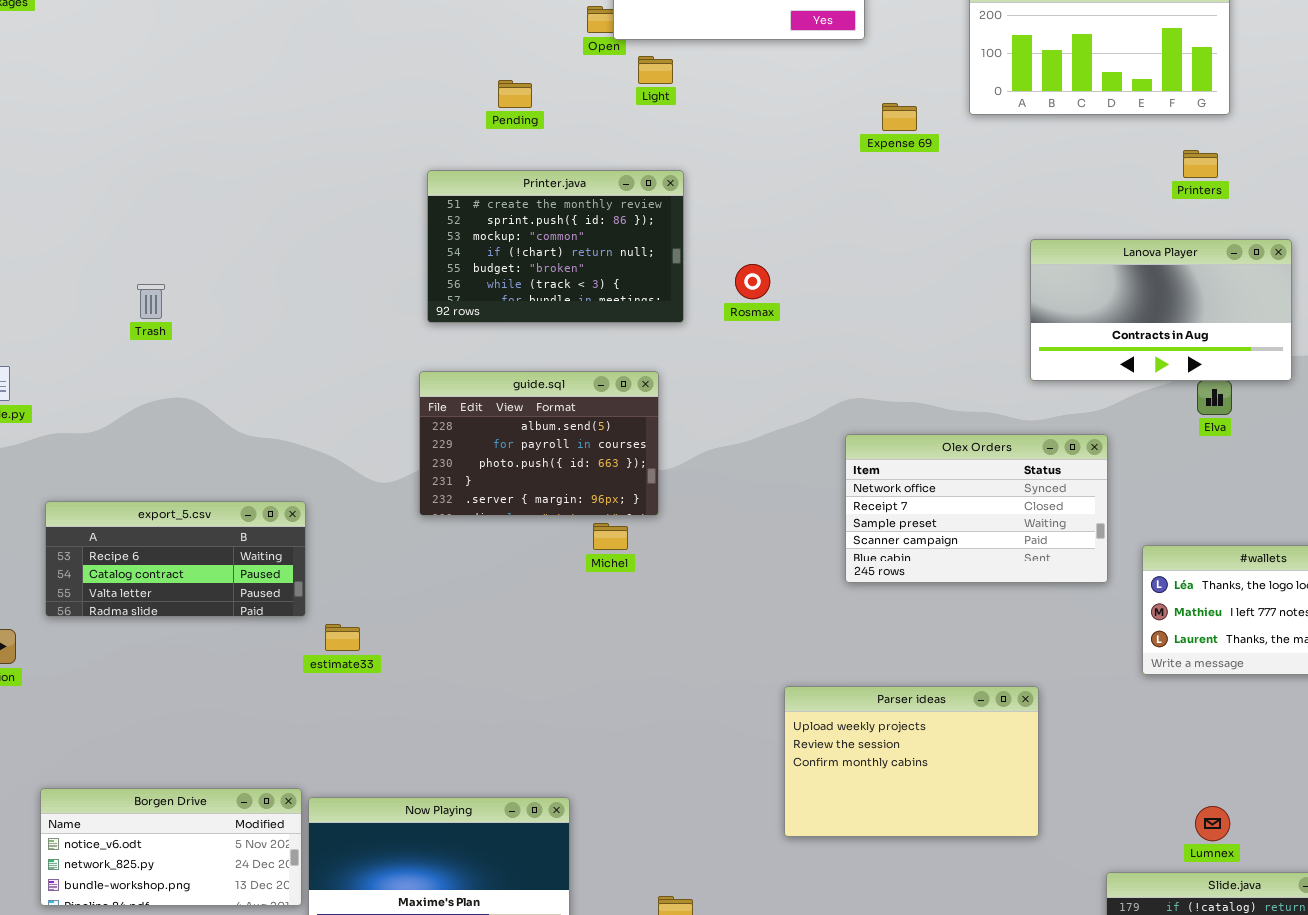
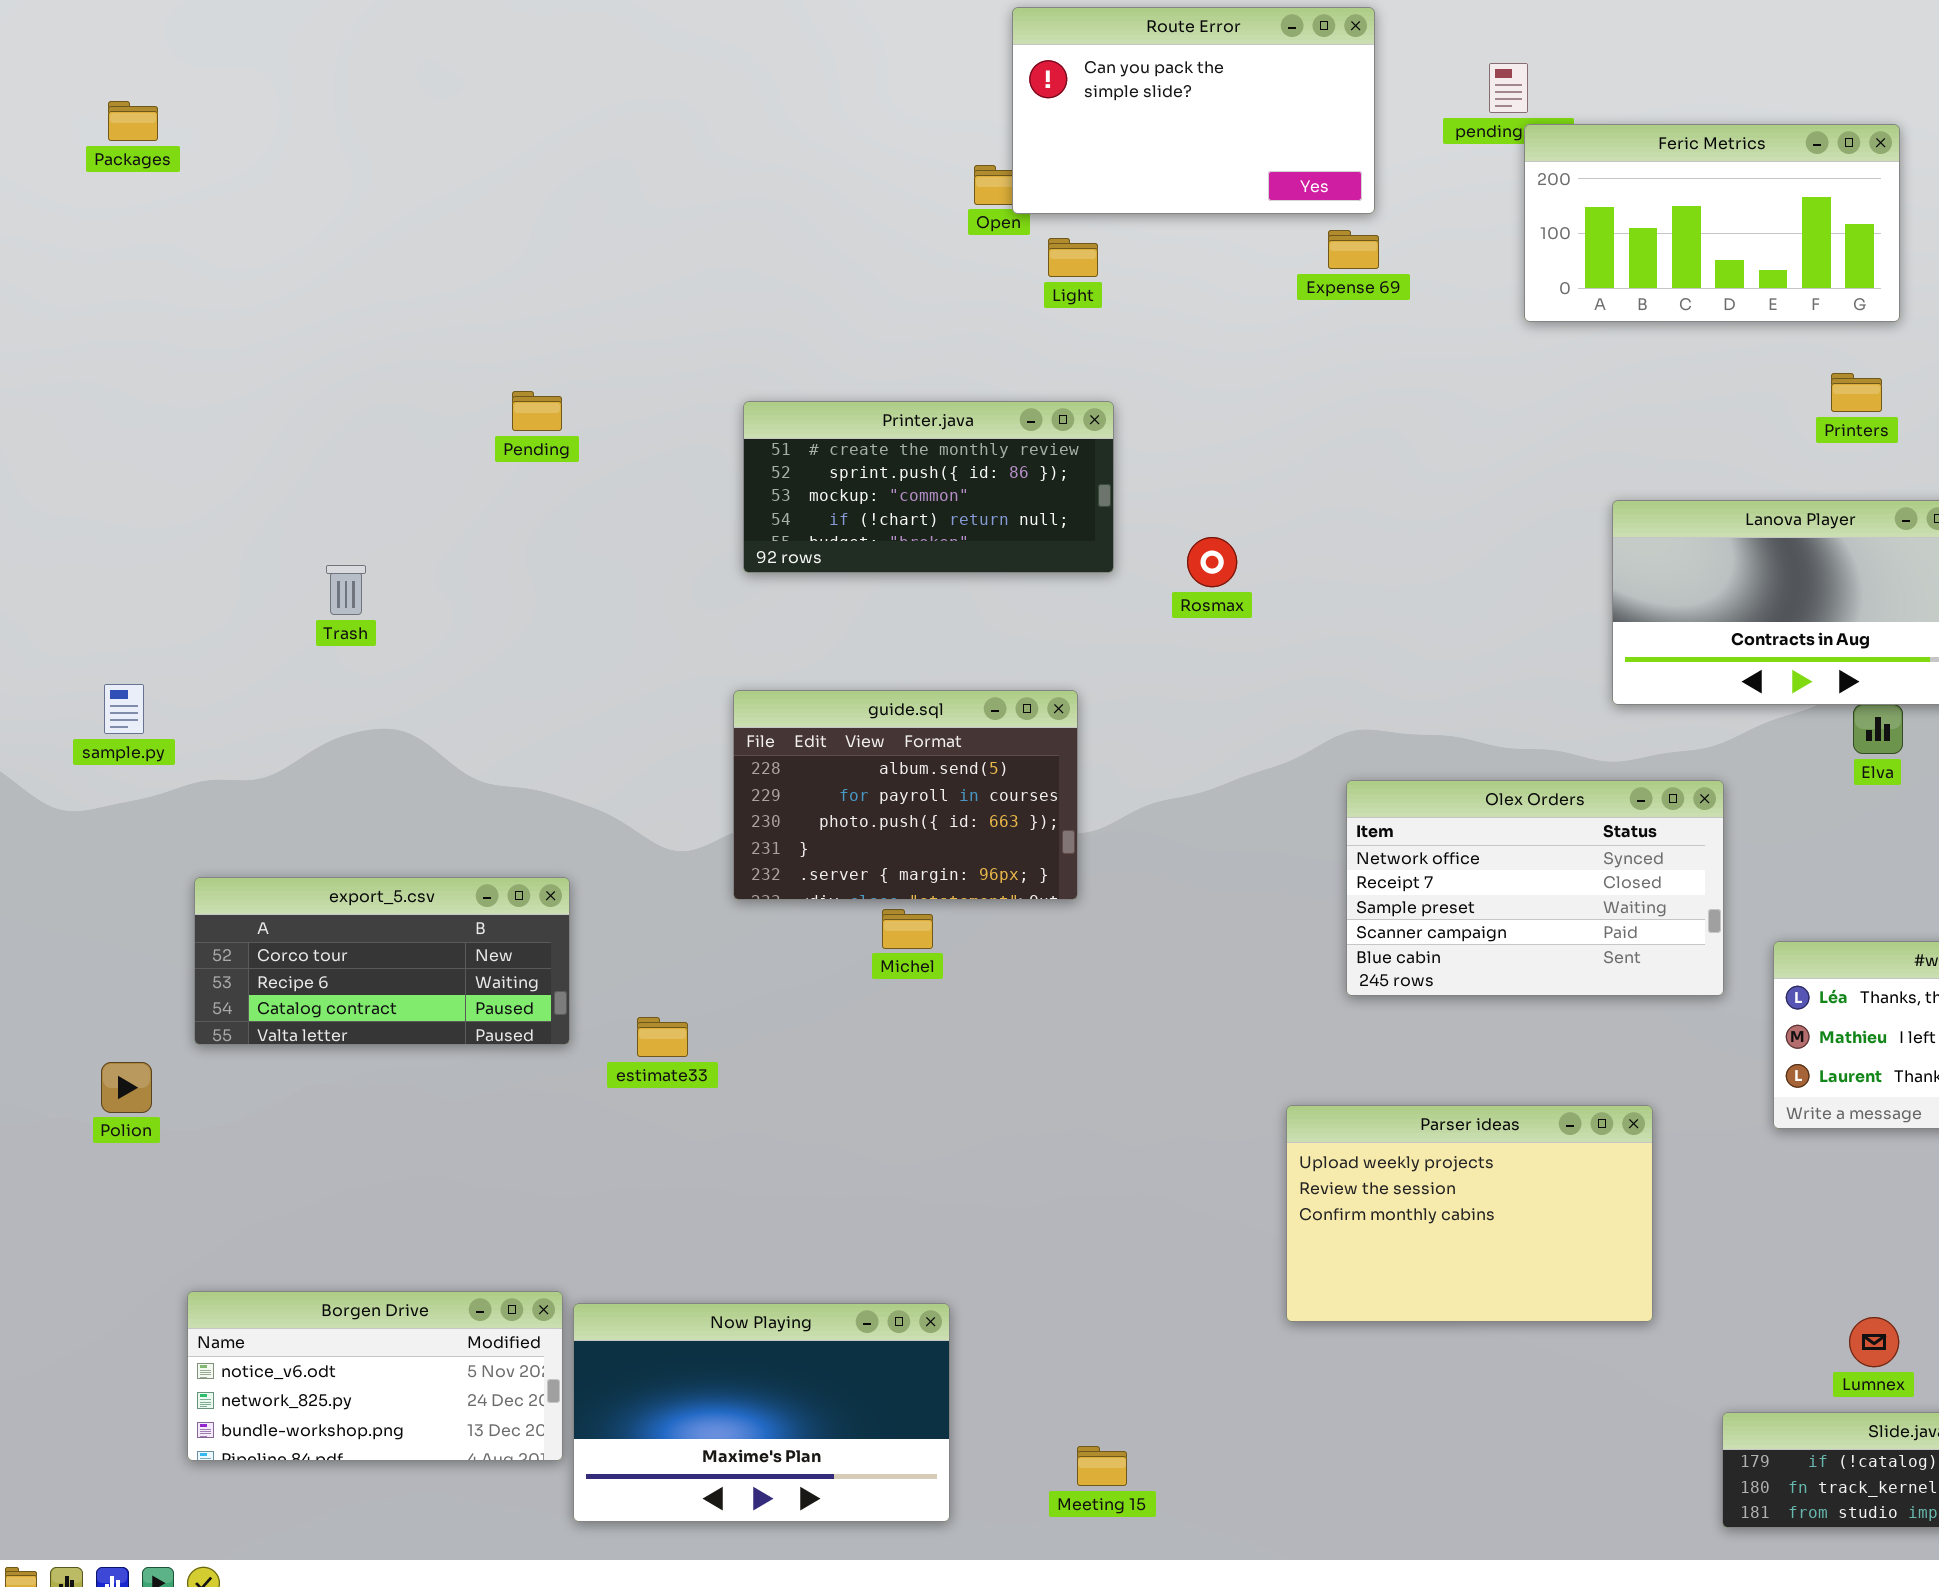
Pending: [498,80,532,108] -> [512,391,562,431], moved
Expense 69: [882,103,917,131] -> [1328,230,1379,269], moved
Printer.java: [427,170,684,323] -> [743,401,1114,573], resized
export_5.csv: [45,501,306,617] -> [194,877,570,1045], scrolled up 1 row
Michel: [593,523,628,550] -> [882,909,933,949], moved
estimate33: [325,624,360,651] -> [637,1017,688,1057], moved
Parser ideas: [784,686,1039,837] -> [1286,1105,1653,1322], moved

